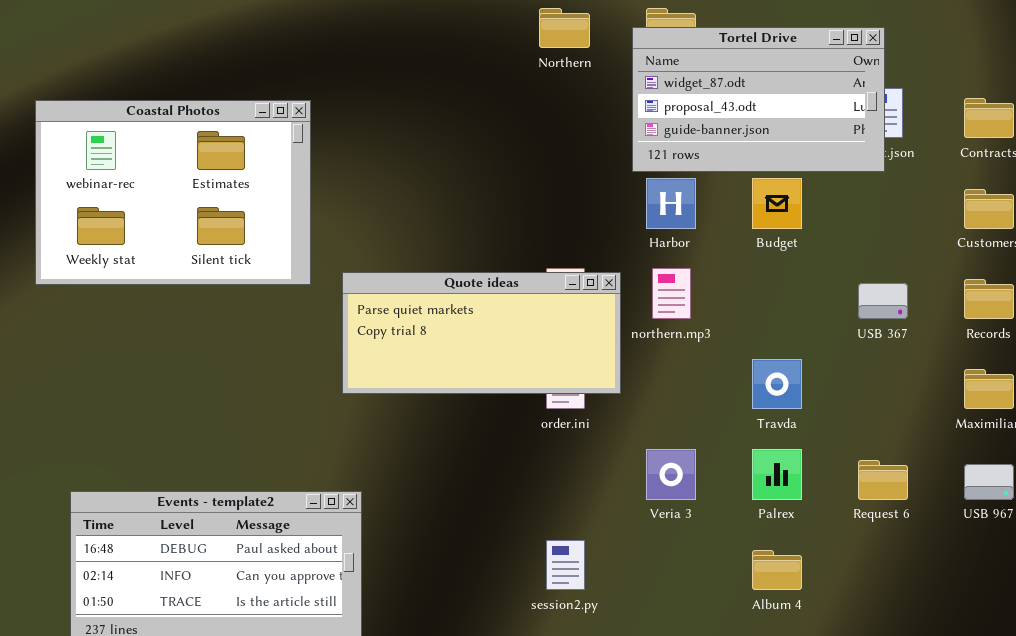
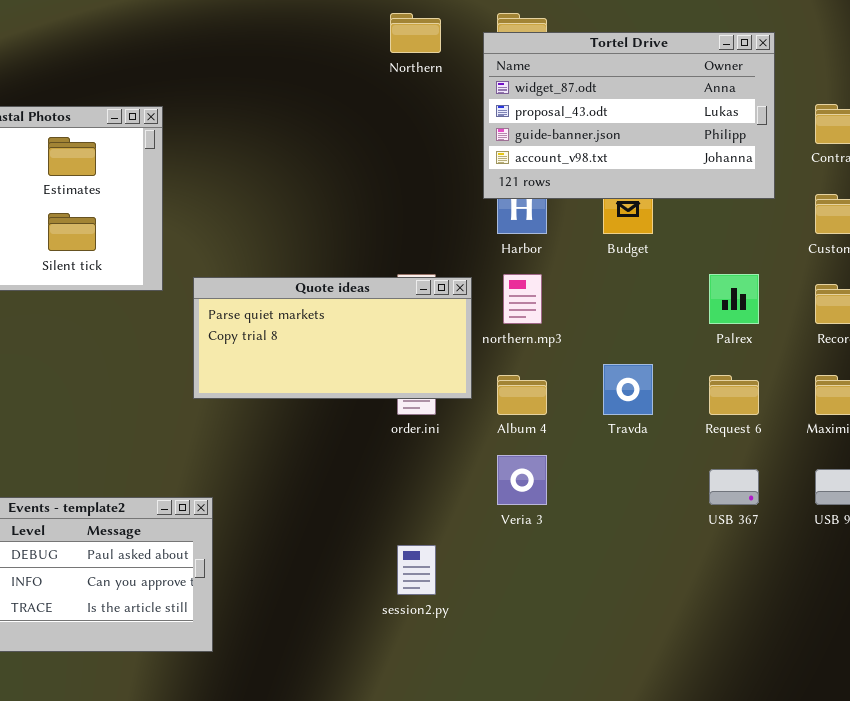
Tortel Drive: [632,27,885,172] -> [483,32,775,199], resized
USB 367: [858,283,908,319] -> [709,469,759,505], moved
Palrex: [752,449,802,500] -> [709,274,759,324], moved
Request 6: [858,460,908,500] -> [709,375,759,415], moved
Album 4: [752,550,802,590] -> [497,375,547,415], moved

